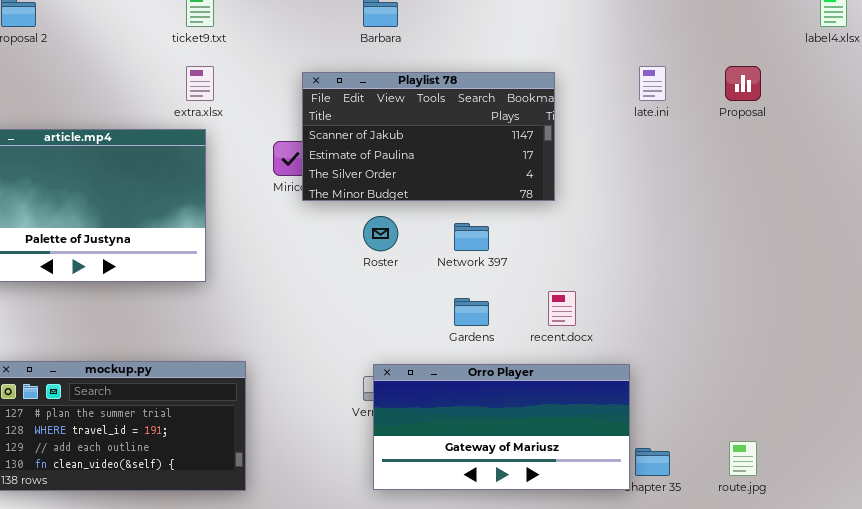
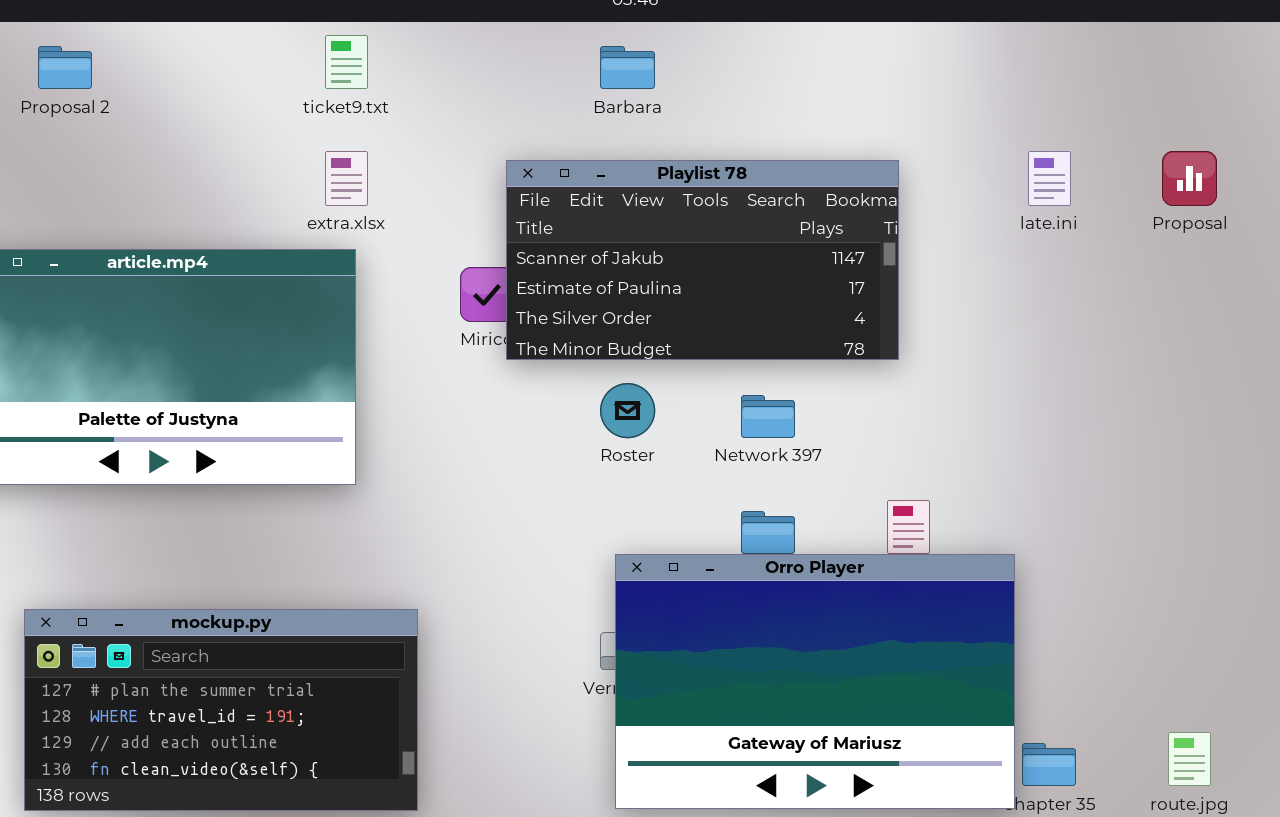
Orro Player: [373,364,630,490] -> [615,554,1015,809], resized

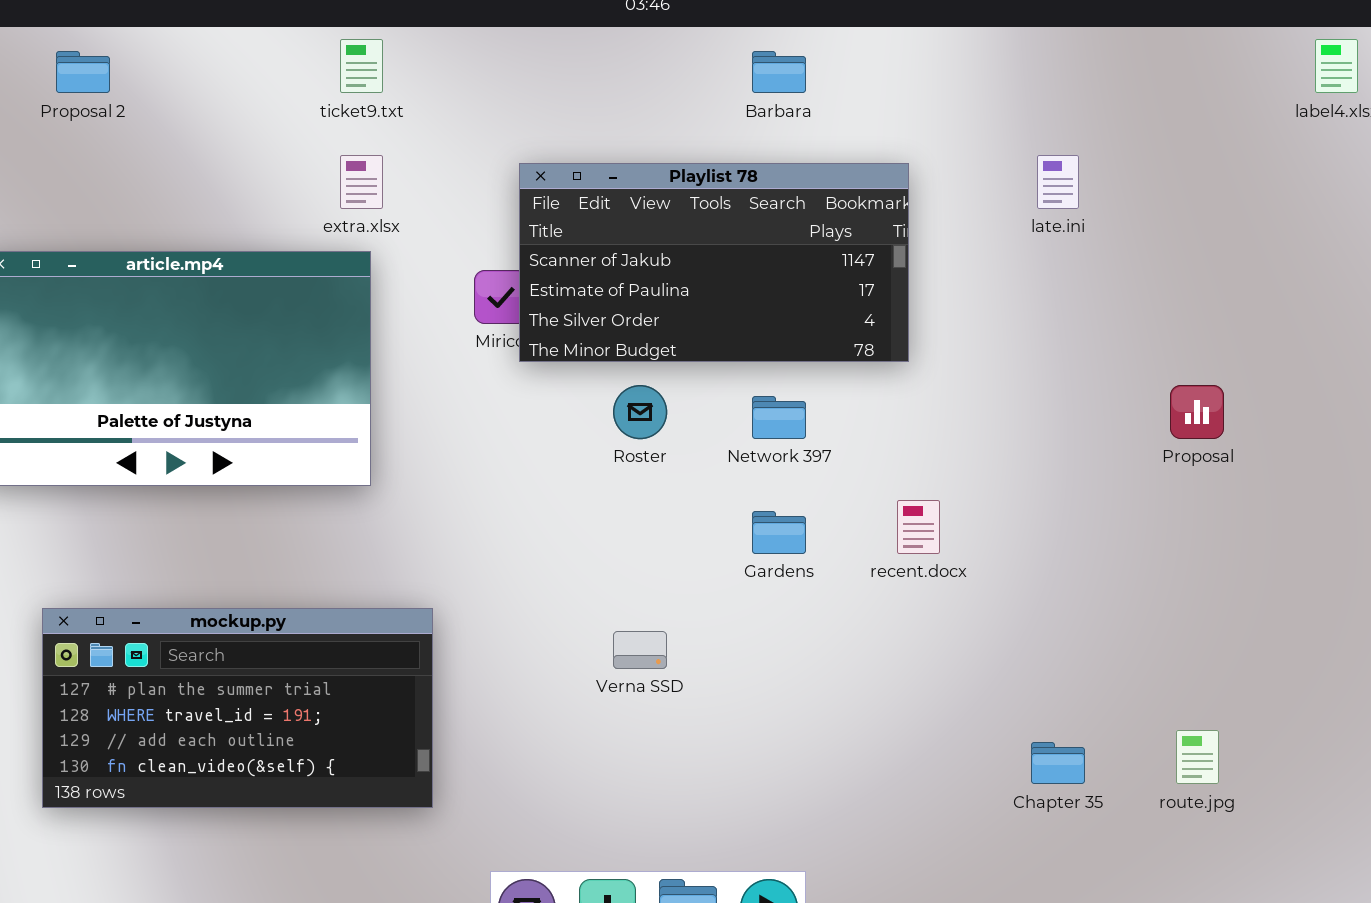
Barbara: [600,46,655,89] -> [752,51,806,93], moved
Proposal: [1162,151,1217,206] -> [1170,385,1224,439], moved
Orro Player: [615,554,1015,809] -> none, closed

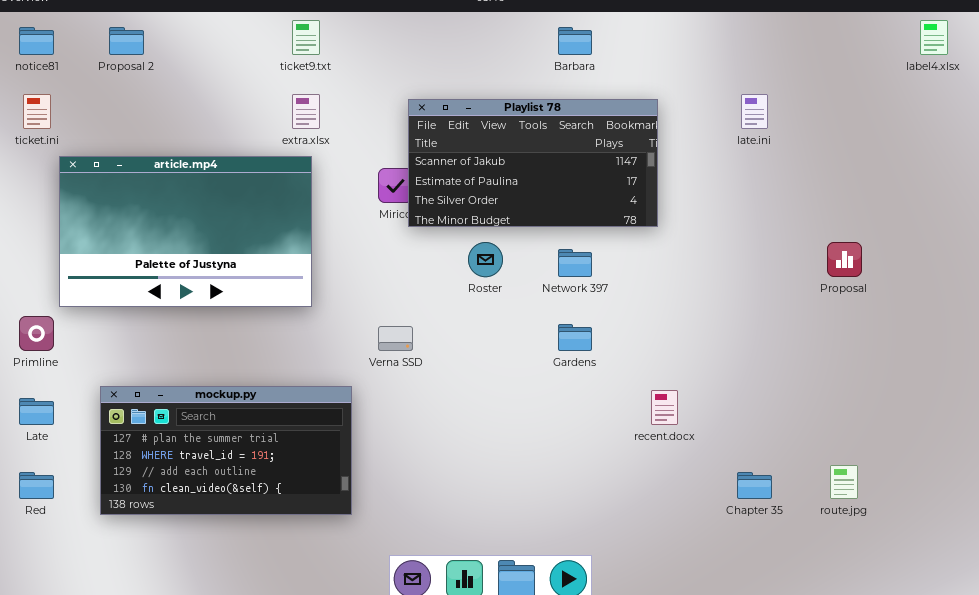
recent.docx: [897,500,940,554] -> [651,390,678,425], moved
Verna SSD: [613,631,667,669] -> [378,326,413,351], moved

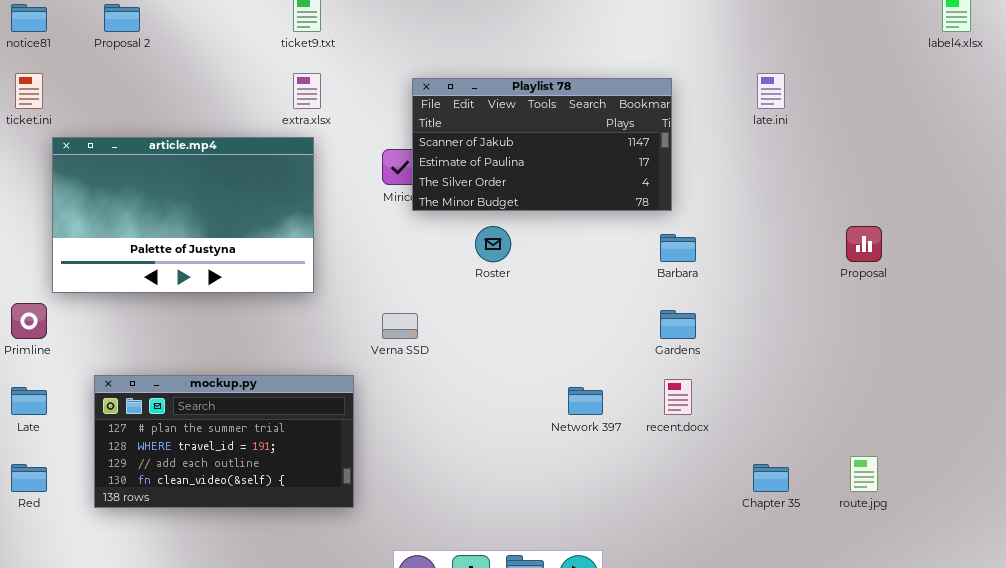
Barbara: [558,27,592,55] -> [660,234,696,262], moved
Network 397: [558,249,592,277] -> [568,387,603,415], moved
Gardens: [558,324,592,351] -> [660,310,696,339], moved

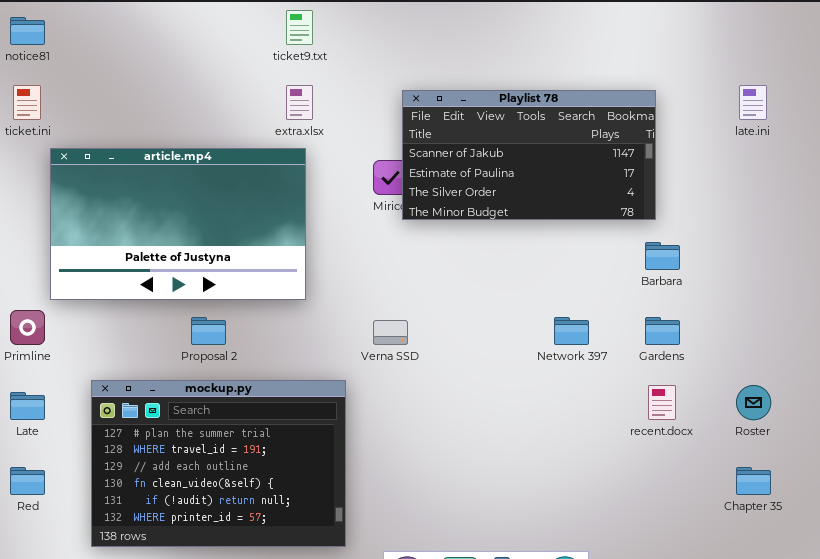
Proposal 2: [104,4,140,32] -> [191,317,226,345], moved
Roster: [475,226,511,262] -> [736,385,771,420], moved
mockup.py: [94,375,354,508] -> [91,380,346,547], resized
Network 397: [568,387,603,415] -> [554,317,589,345], moved

